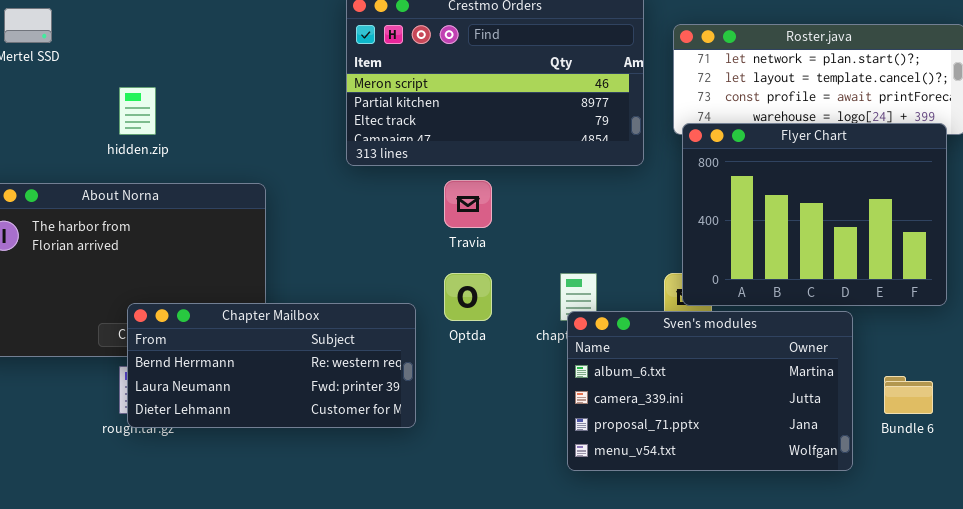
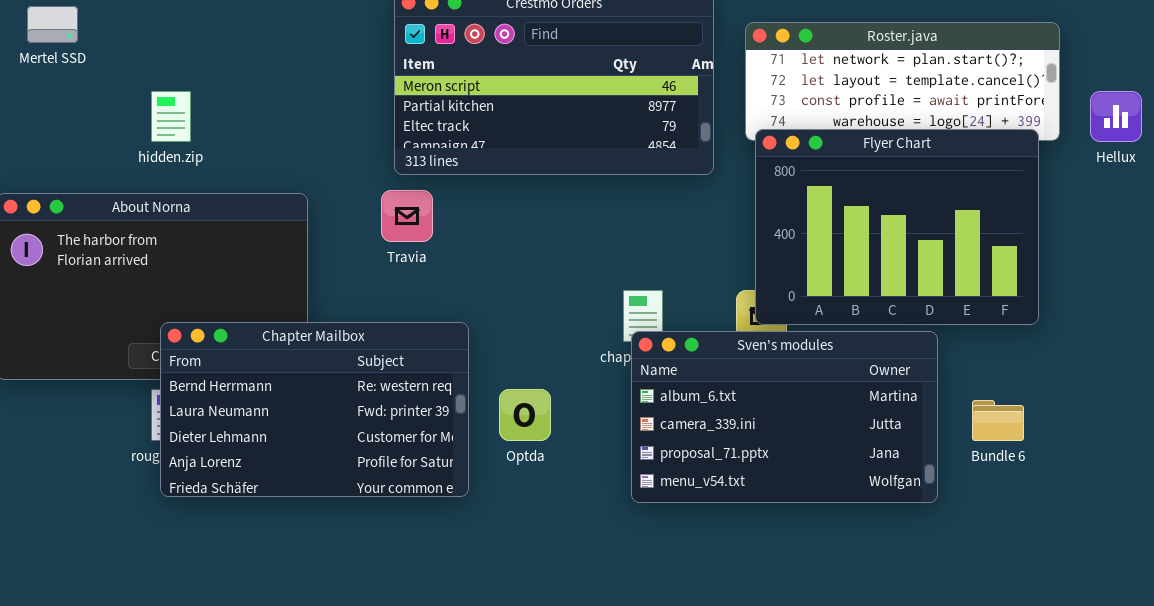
Travia: [444,180,492,228] -> [381,190,433,242], moved
Optda: [444,273,492,321] -> [499,389,551,441], moved
Chapter Mailbox: [127,303,416,428] -> [160,322,469,497], resized

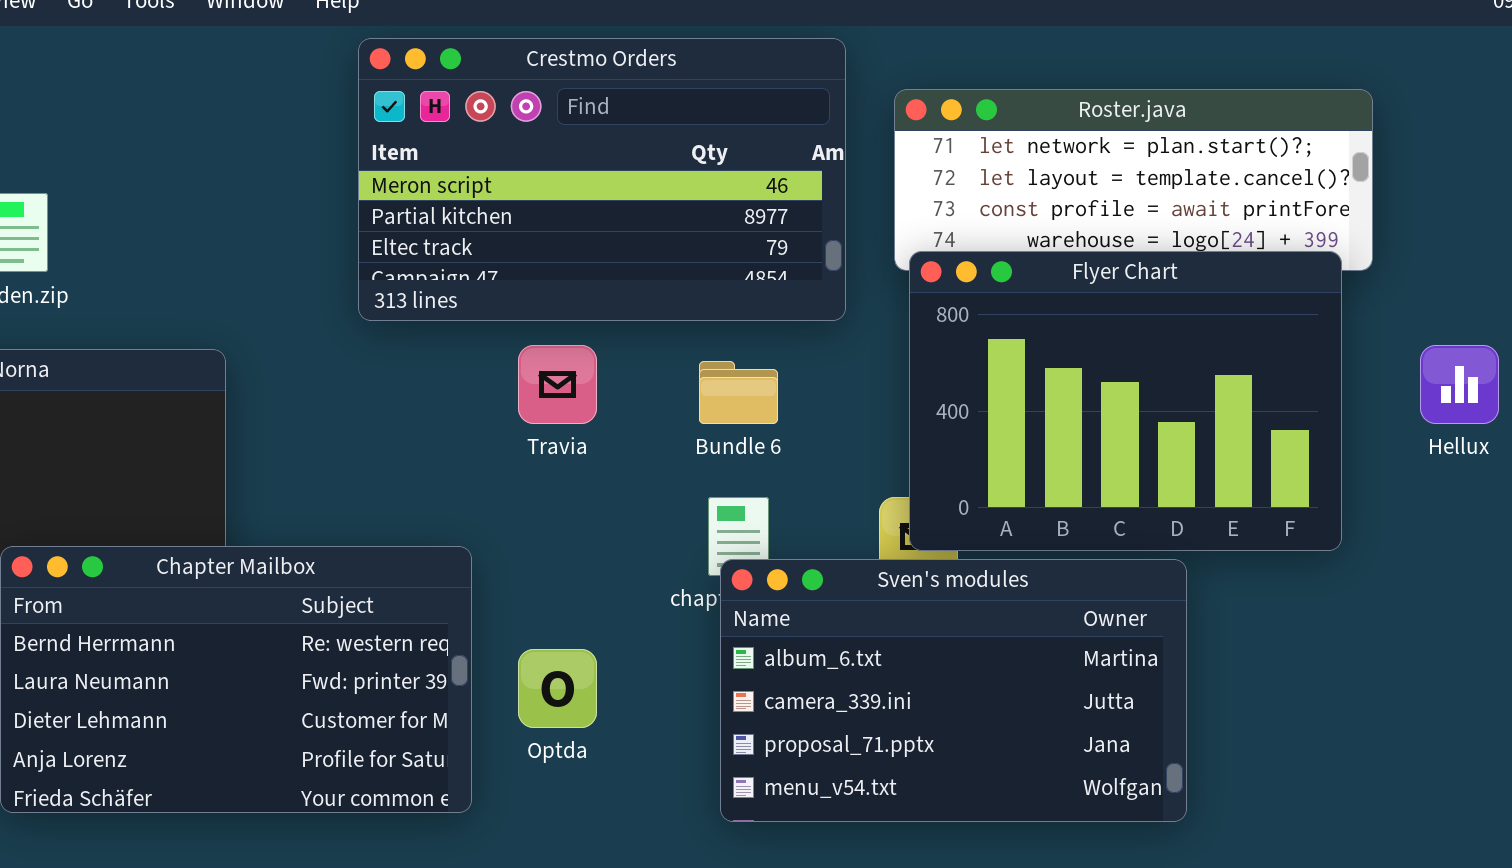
Hellux: [1090,91,1142,142] -> [1420,345,1499,424], moved
Travia: [381,190,433,242] -> [518,345,597,424], moved
Bundle 6: [972,400,1024,441] -> [699,361,778,424], moved

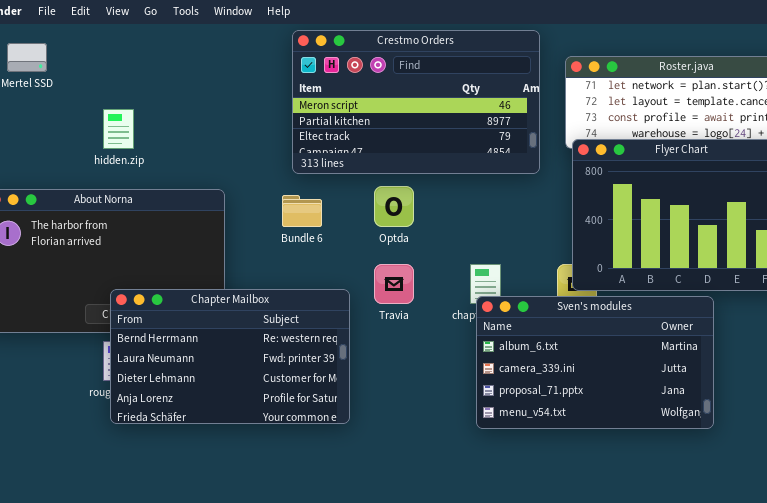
Travia: [518,345,597,424] -> [374,264,414,304], moved
Bundle 6: [699,361,778,424] -> [282,195,322,227], moved
Optda: [518,649,597,728] -> [374,186,414,227], moved

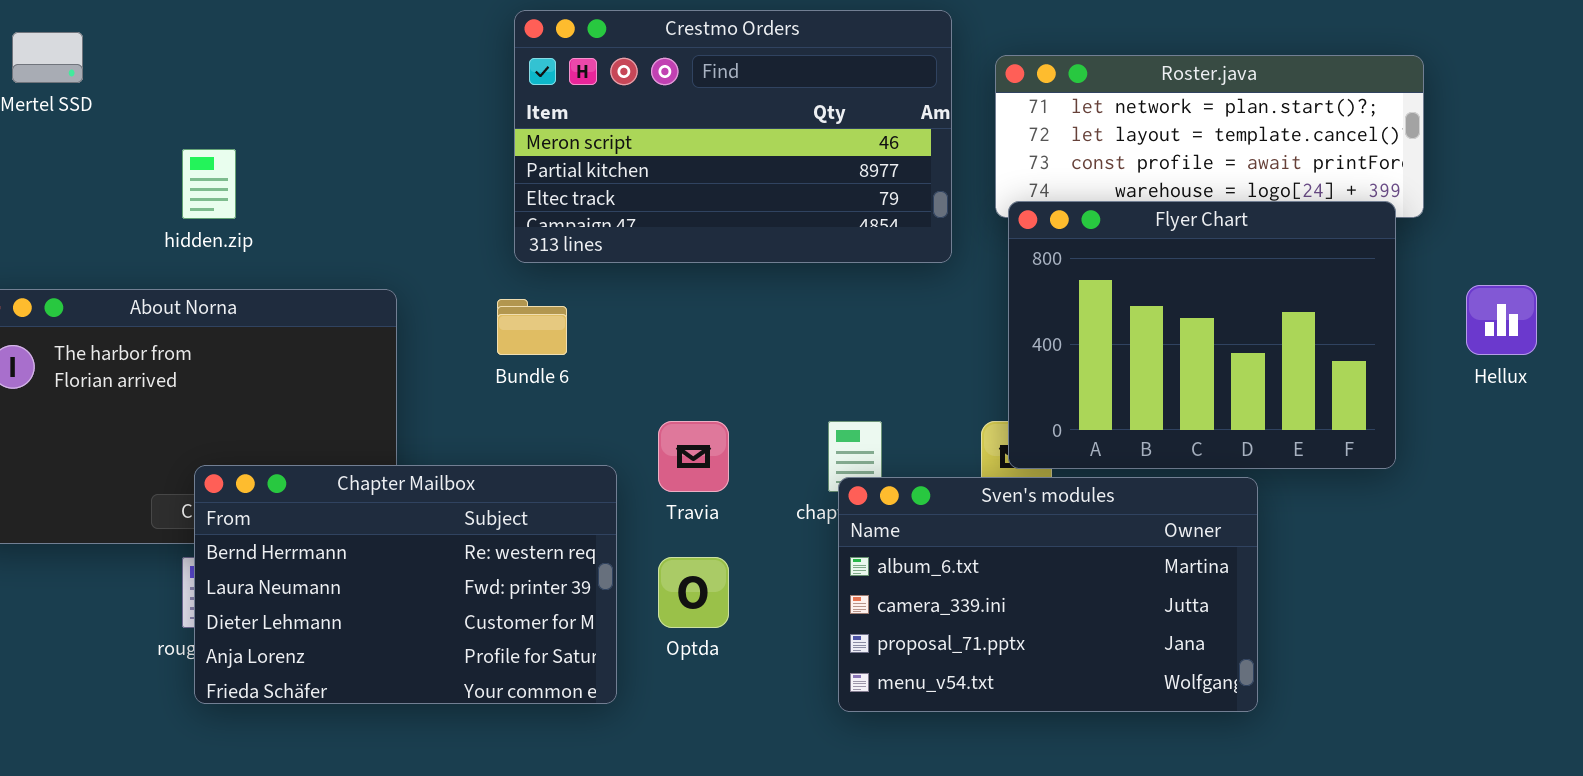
Optda: [374,186,414,227] -> [658,557,729,628], moved

